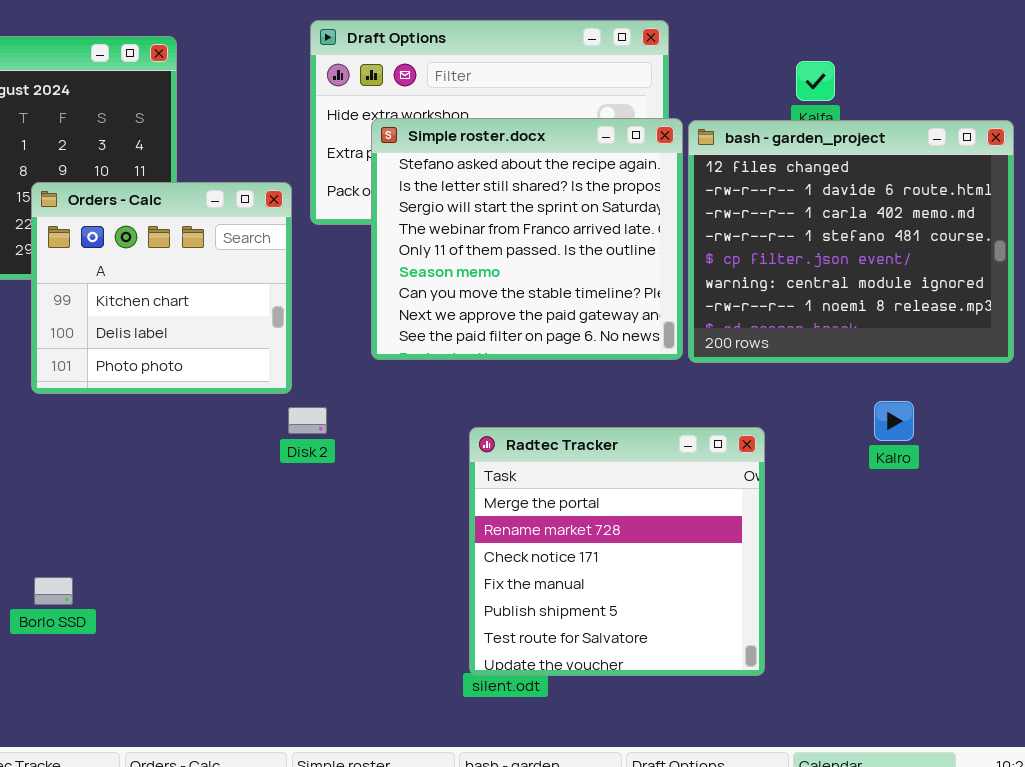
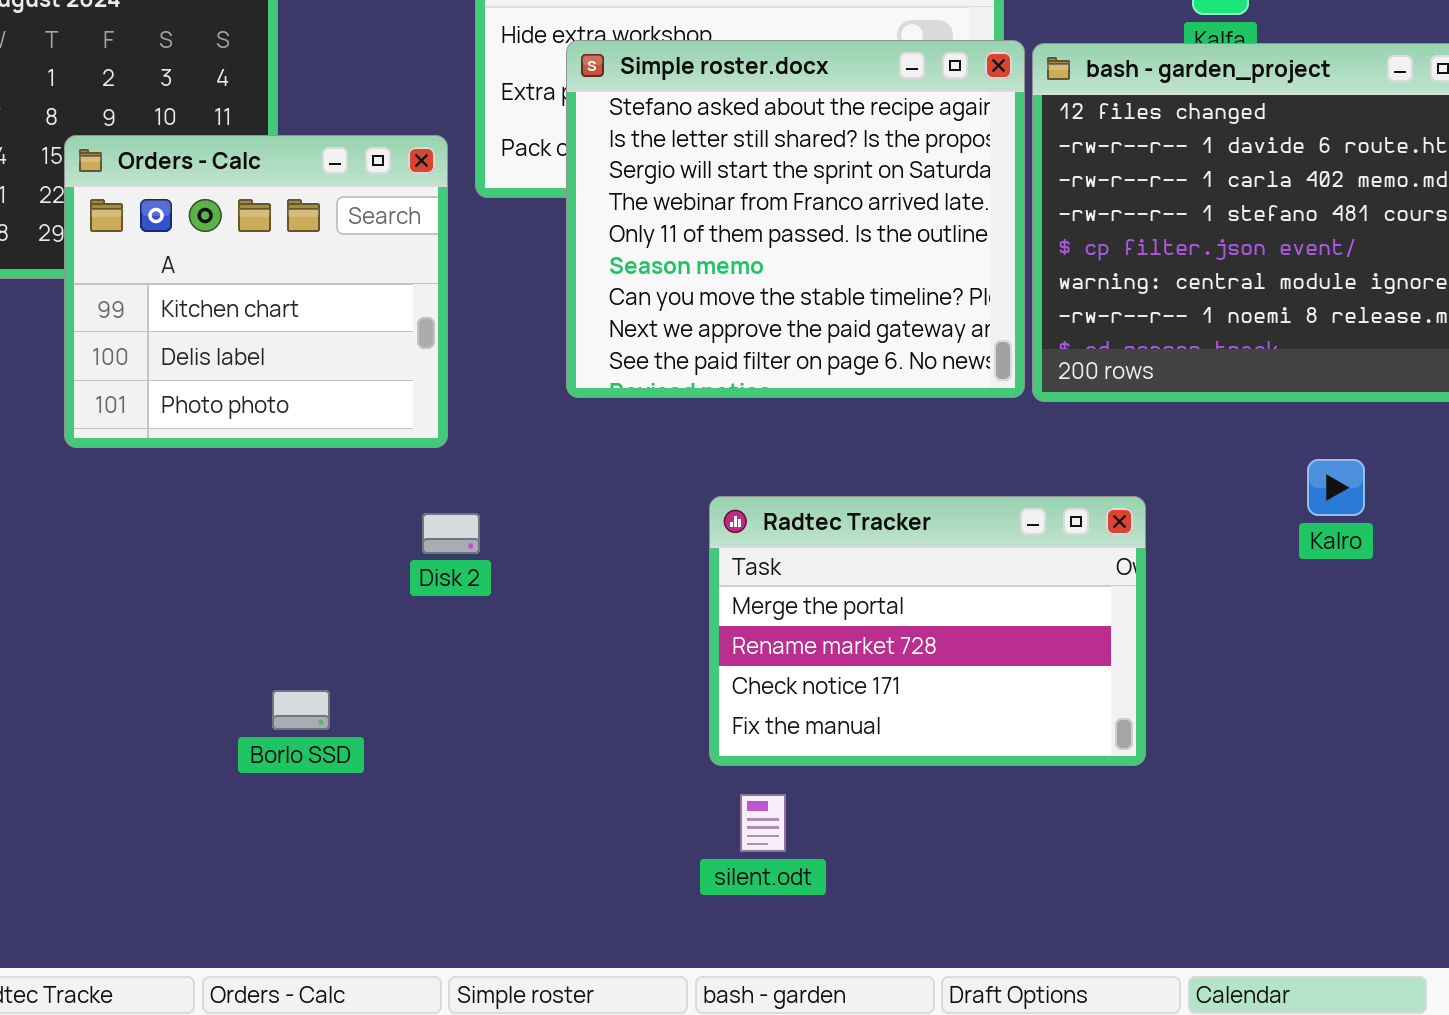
Disk 2: [288,407,327,434] -> [422,513,480,554], moved
Radtec Tracker: [469,427,765,676] -> [709,496,1146,766], resized
Borlo SSD: [34,577,73,605] -> [272,690,330,730], moved

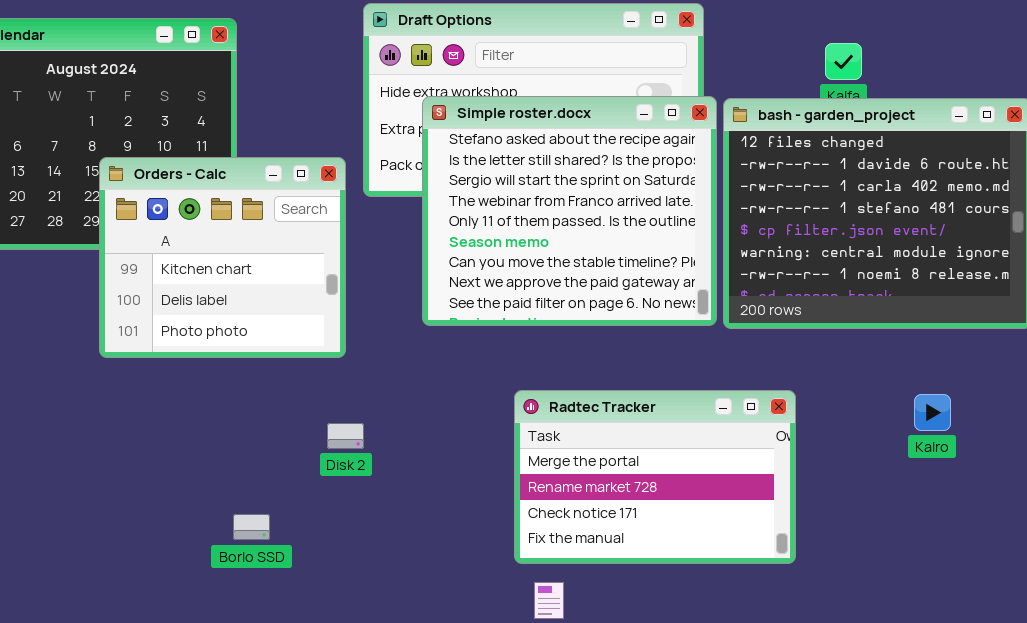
Kalro: [1307,459,1365,516] -> [914,394,951,431], moved
Disk 2: [422,513,480,554] -> [327,423,364,449], moved

